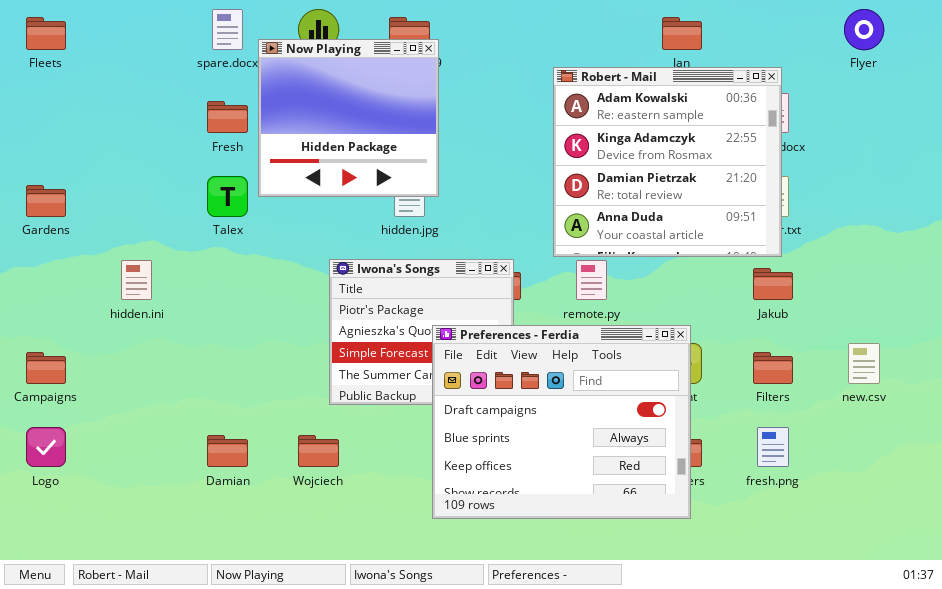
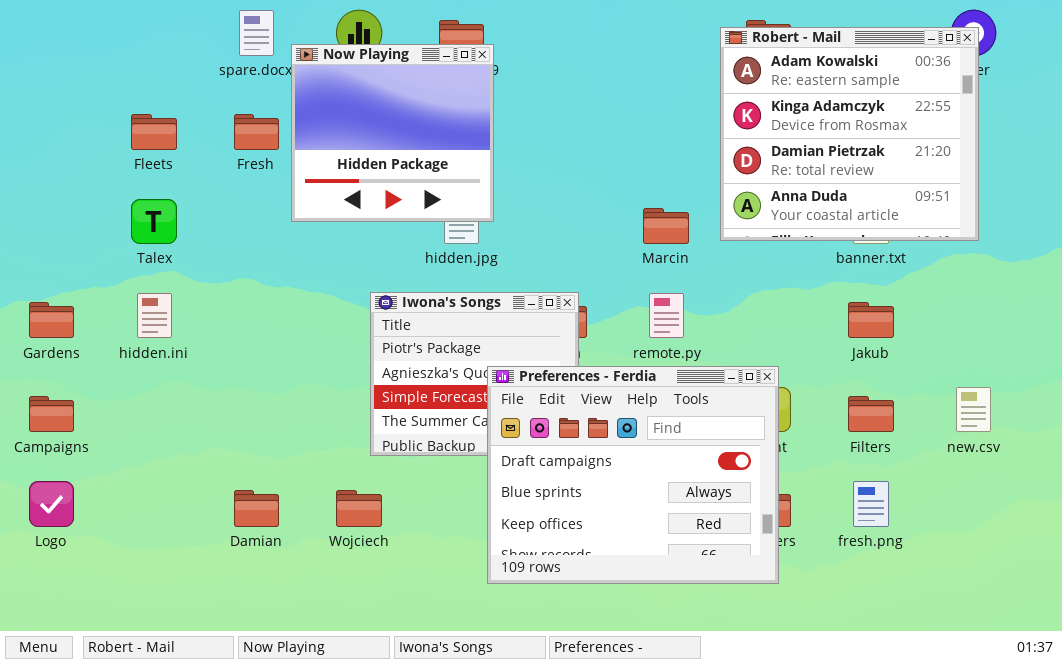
Fleets: [26,17,66,50] -> [131,114,177,150], moved
Robert - Mail: [553,67,782,257] -> [720,27,979,241], moved
Talex: [207,176,248,217] -> [131,199,177,244], moved
Gardens: [26,185,66,217] -> [29,302,74,338], moved

